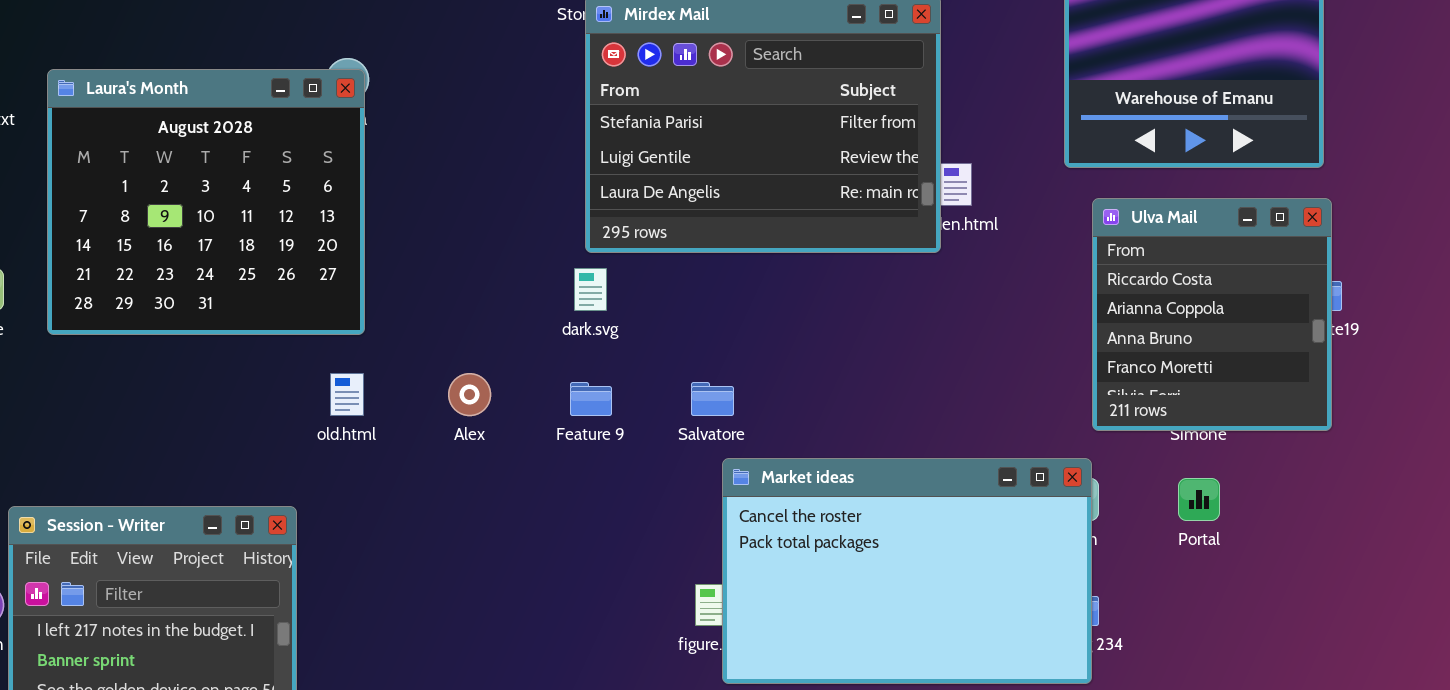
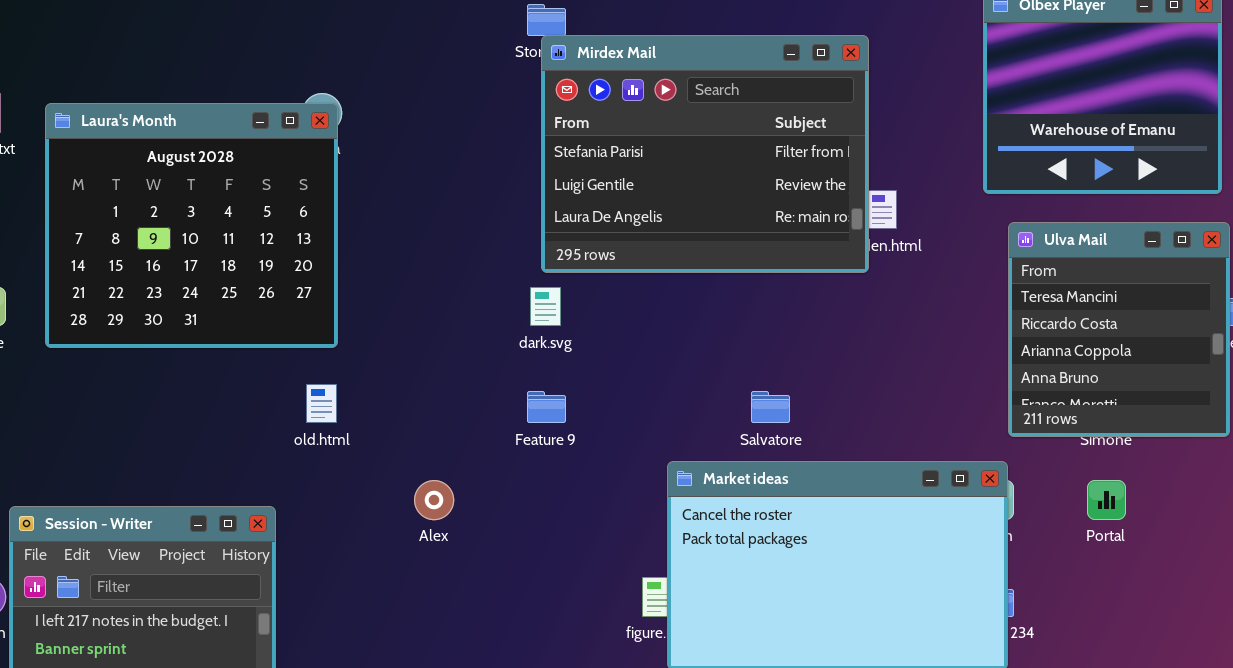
Ulva Mail: [1092,198,1332,431] -> [1008,222,1230,437], scrolled up 1 row
Alex: [448,373,491,416] -> [414,480,454,520], moved
Salvatore: [691,382,734,416] -> [751,391,790,423], moved

